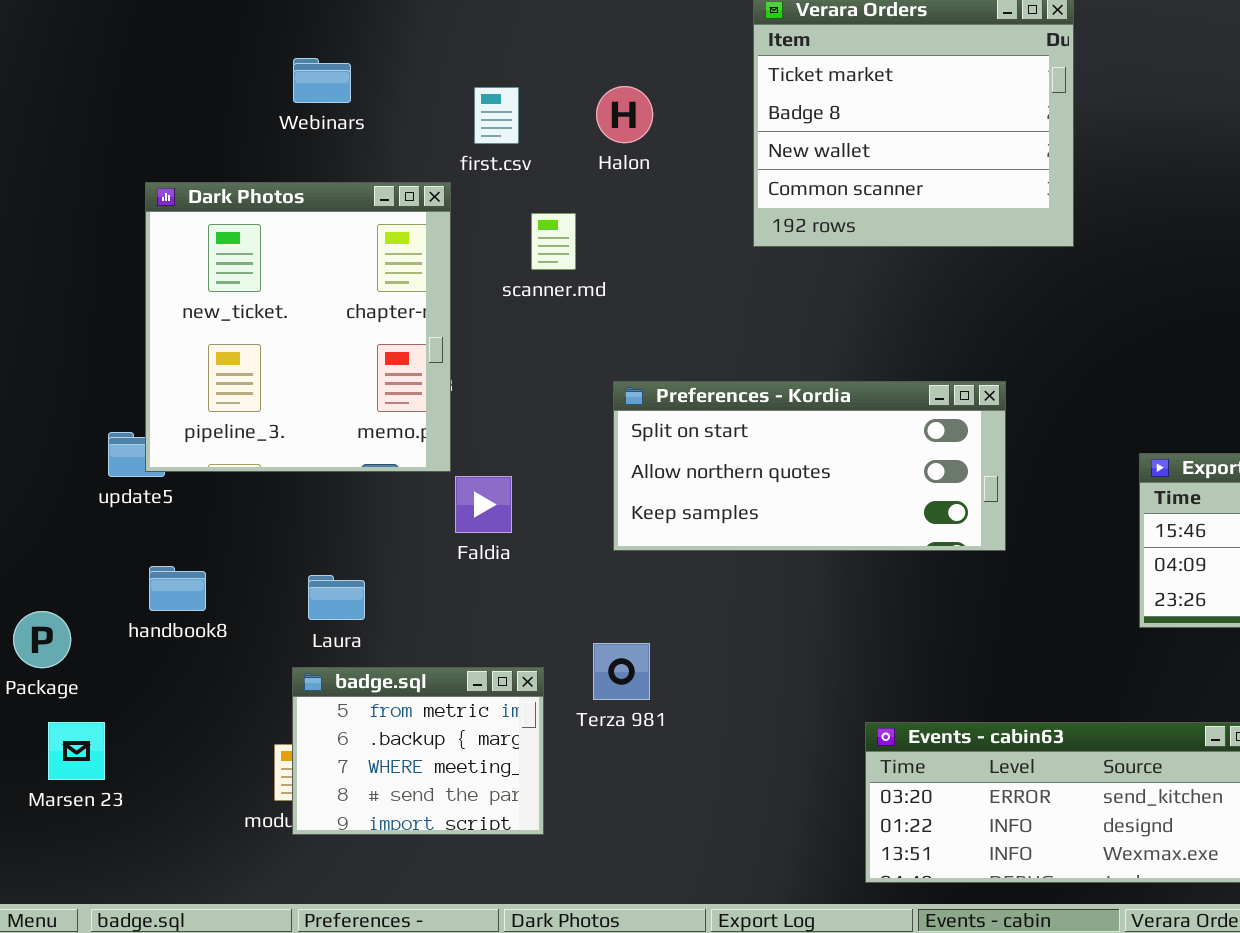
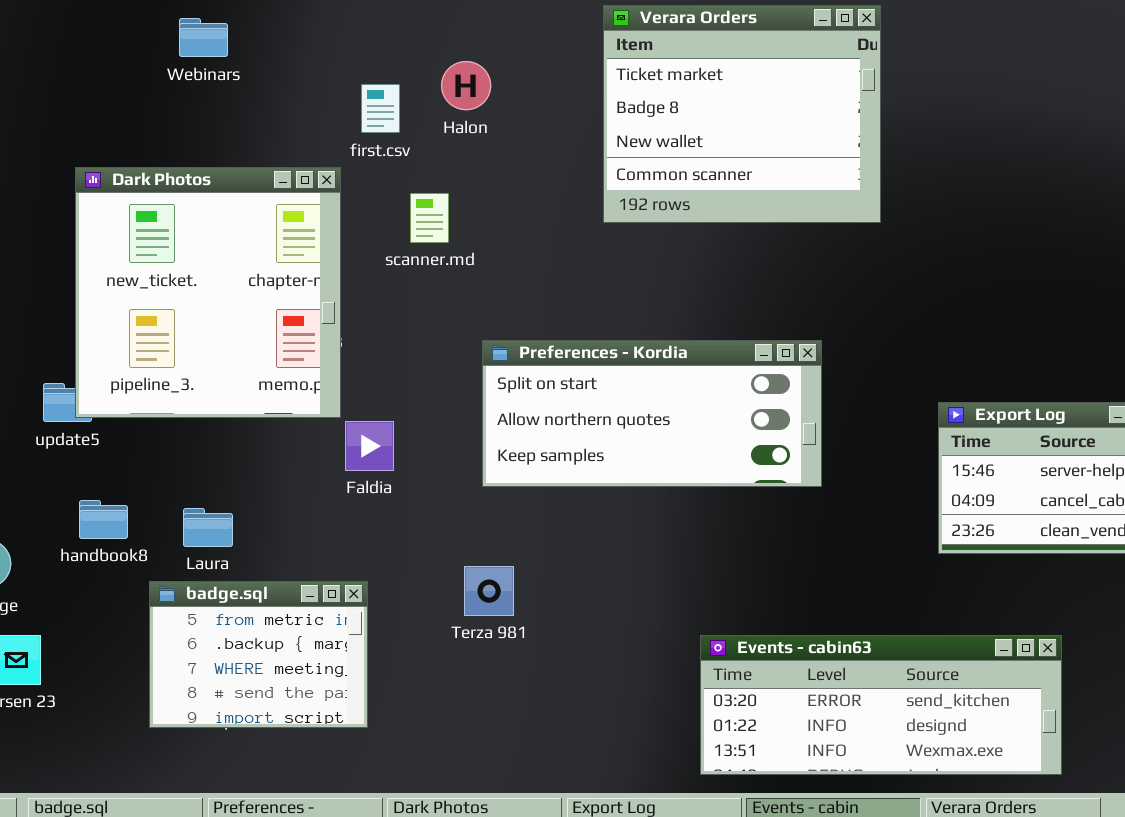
Webinars: [293,58,351,103] -> [179,18,228,57], moved
Halon: [596,86,653,143] -> [441,61,491,110], moved
Laura: [308,575,365,620] -> [183,508,233,547], moved
badge.sql: [292,667,544,835] -> [149,581,368,728], moved

